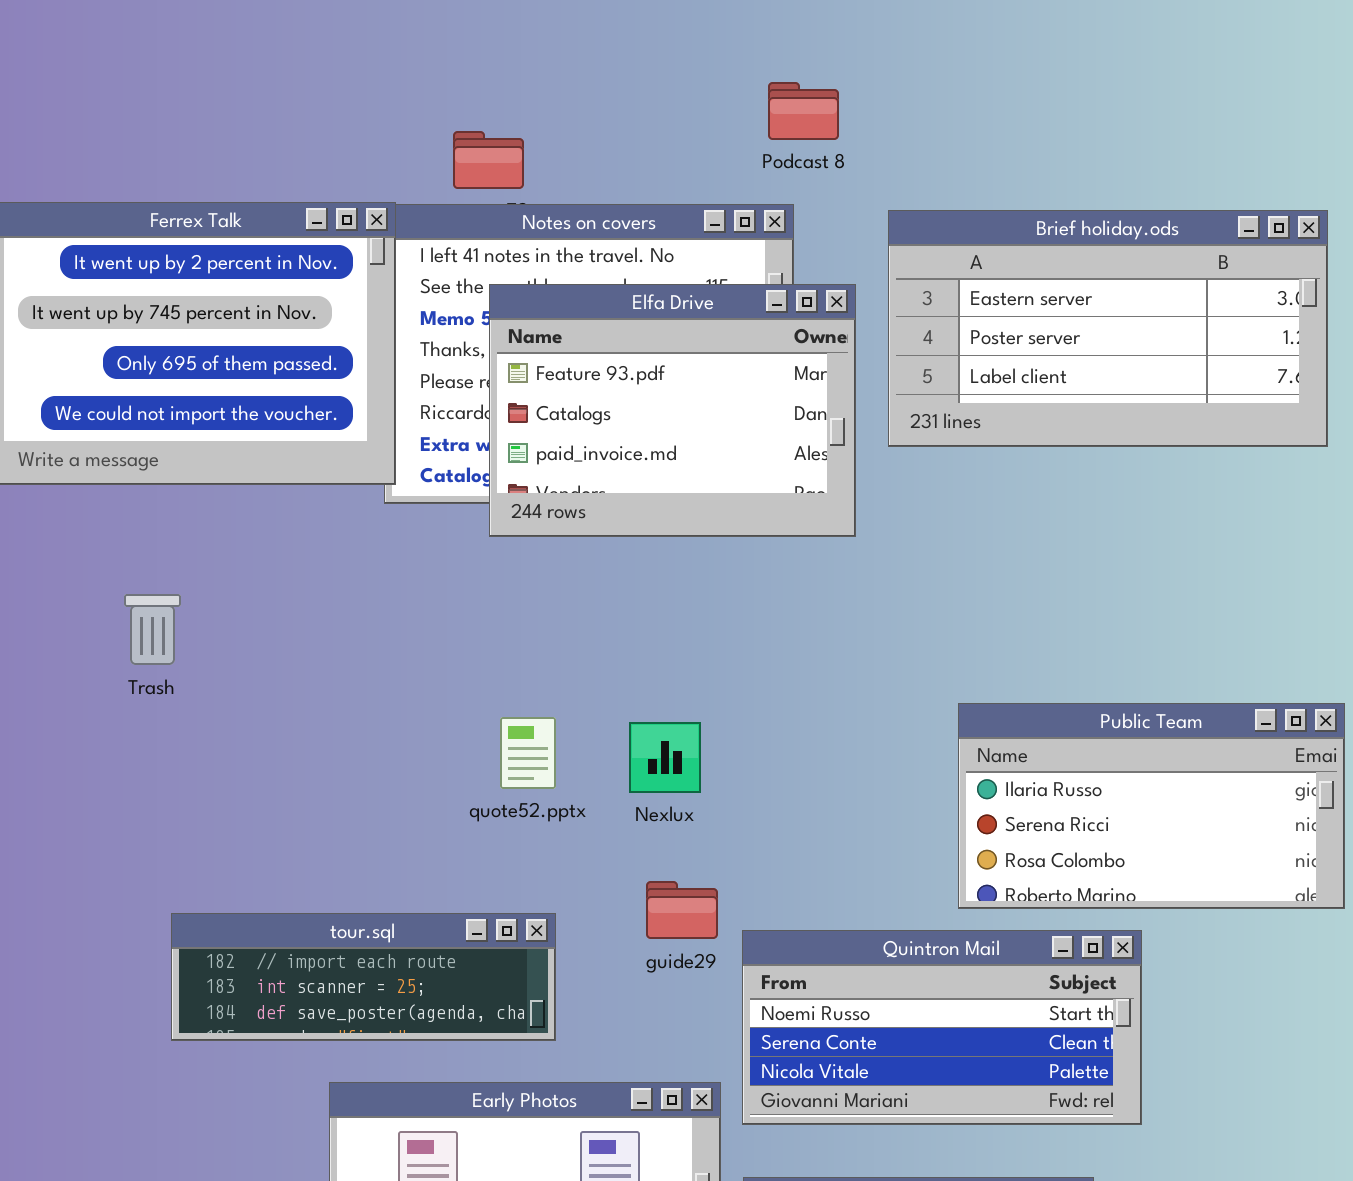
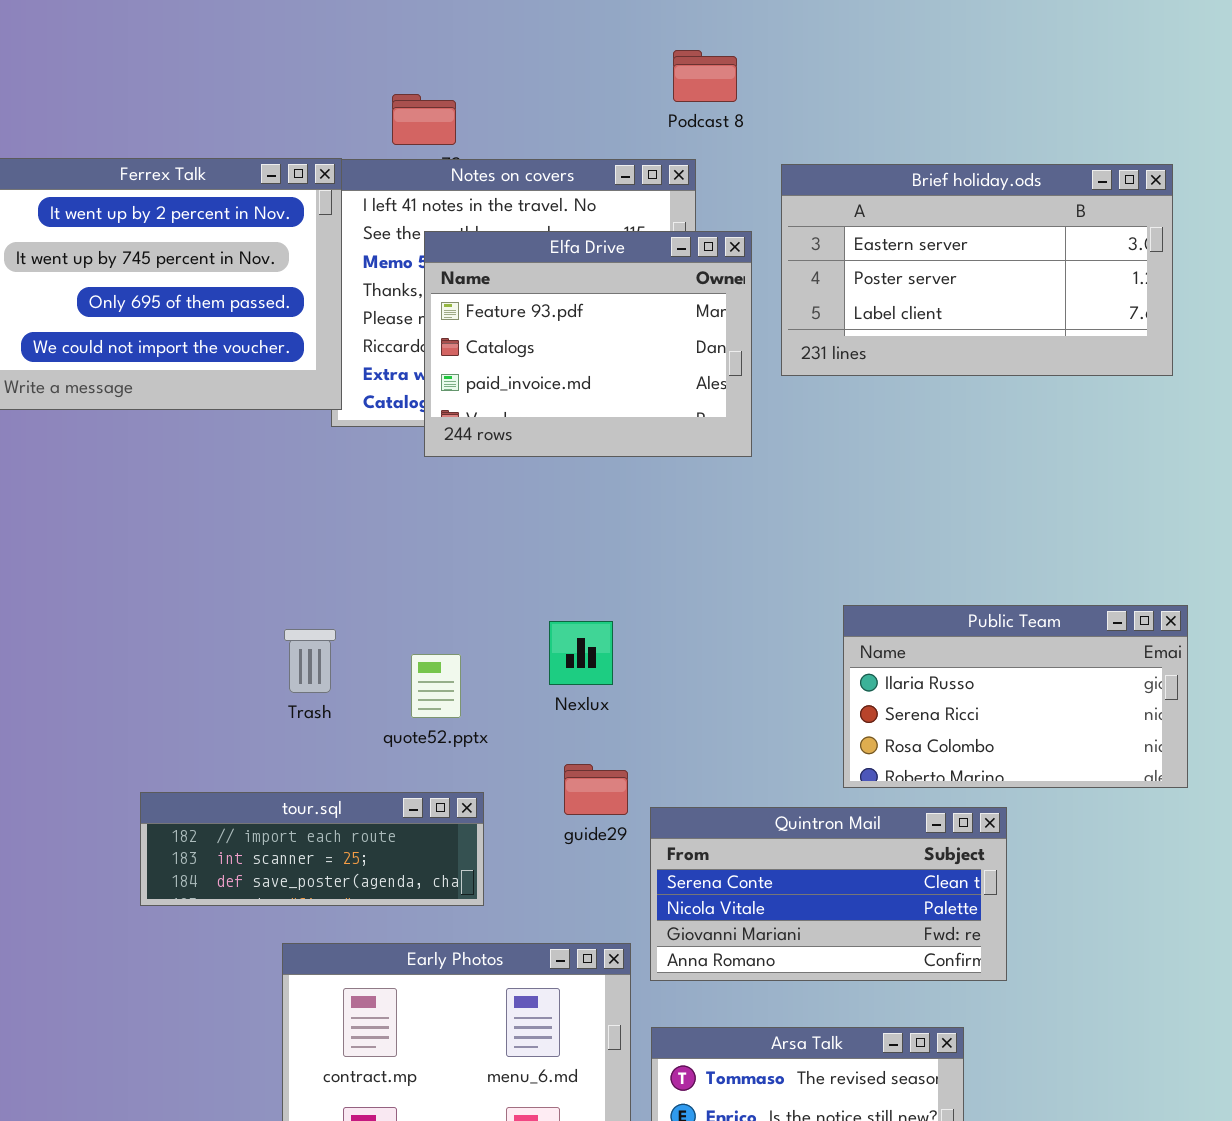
Trash: [124,594,181,665] -> [284,629,336,693], moved
quote52.pptx: [500,717,556,789] -> [411,654,461,718], moved
Quintron Mail: [742,930,1142,1125] -> [650,807,1007,981], scrolled down 1 row

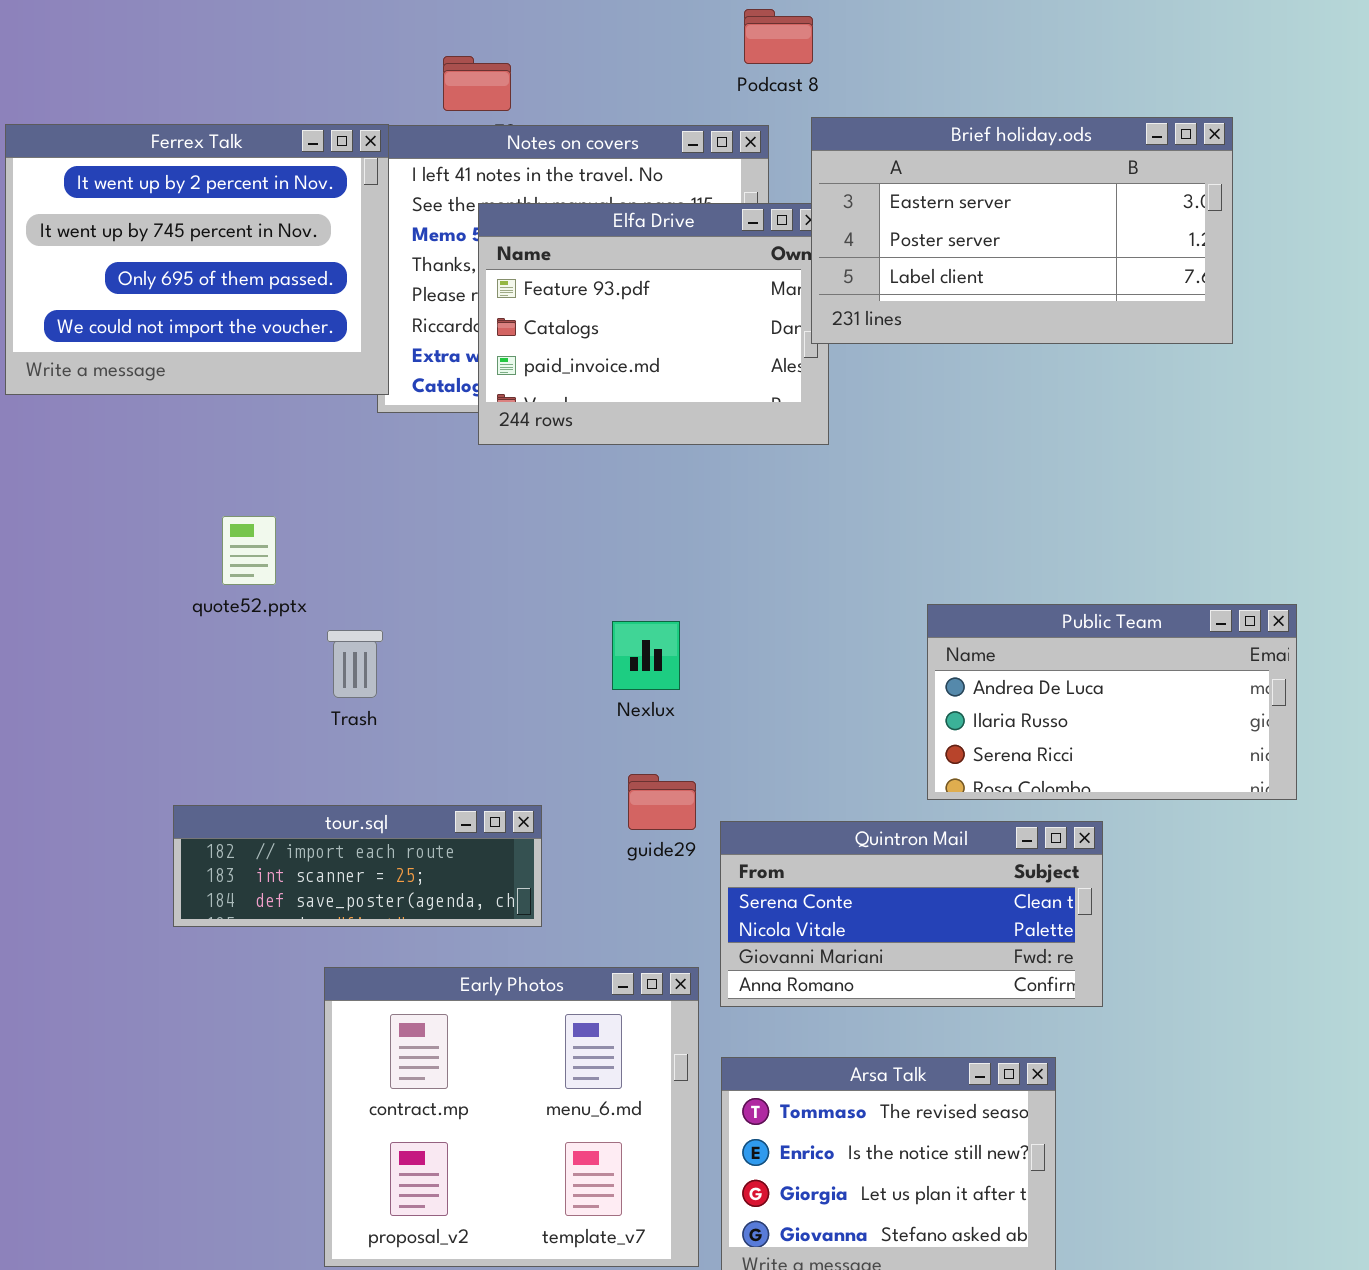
Brief holiday.ods: [781,164,1173,376] -> [811,117,1233,344], moved
Public Team: [843,605,1188,788] -> [927,604,1297,800], scrolled up 1 row
quote52.pptx: [411,654,461,718] -> [222,516,276,585], moved

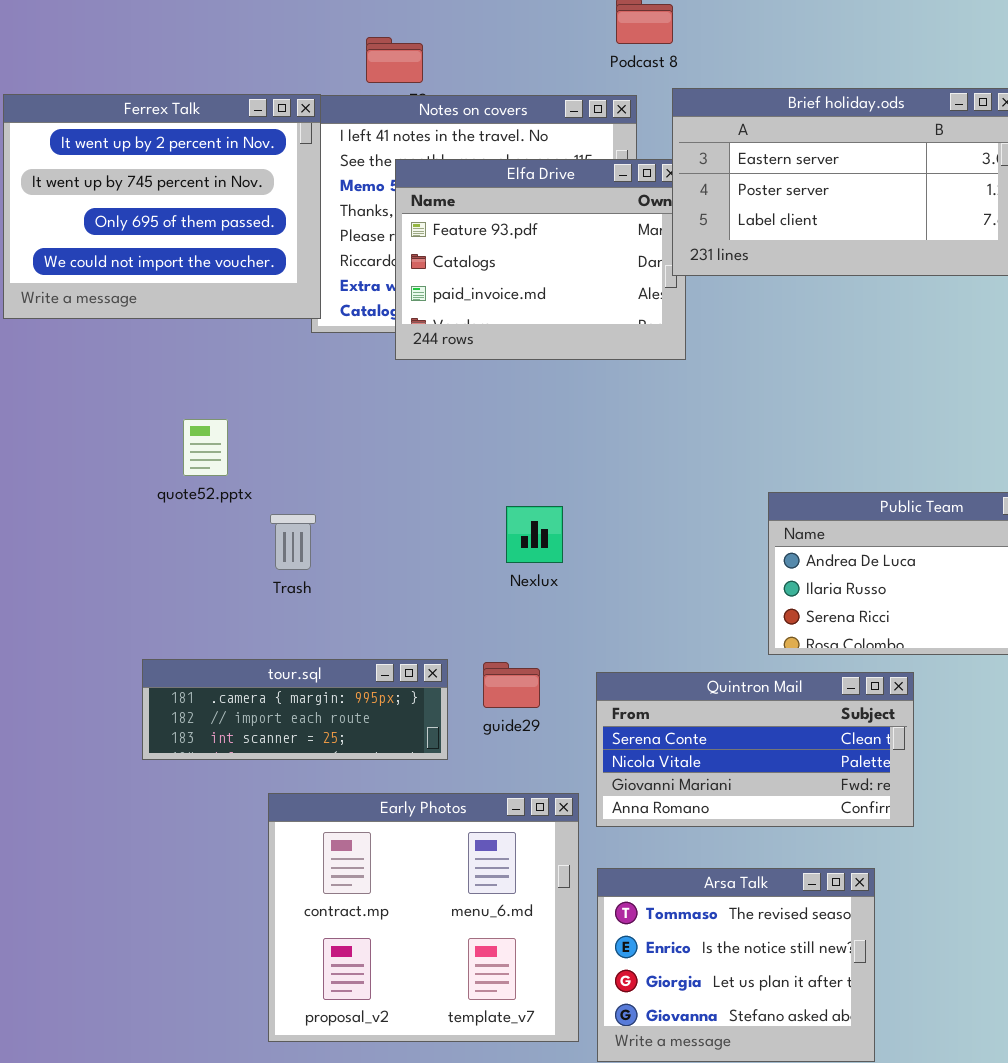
guide29: [628,774,696,830] -> [483,662,540,708], moved
tour.sql: [173,805,542,927] -> [142,659,448,760], scrolled up 1 row

